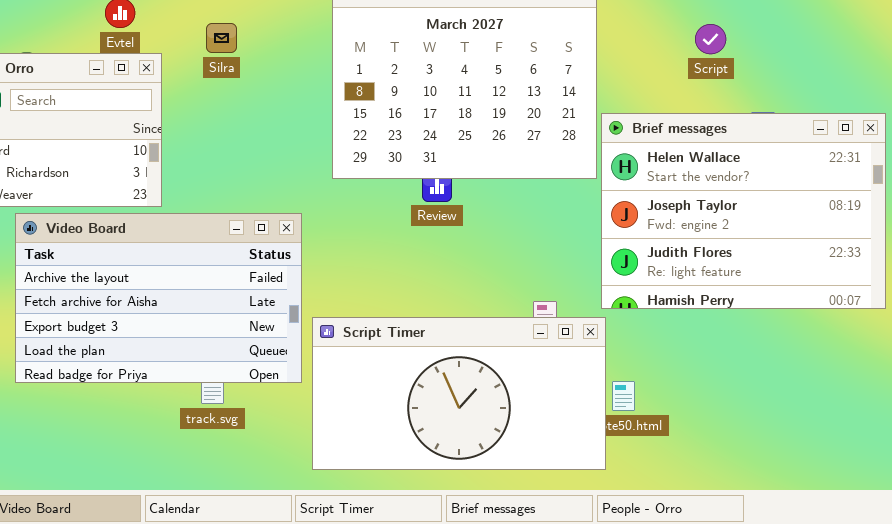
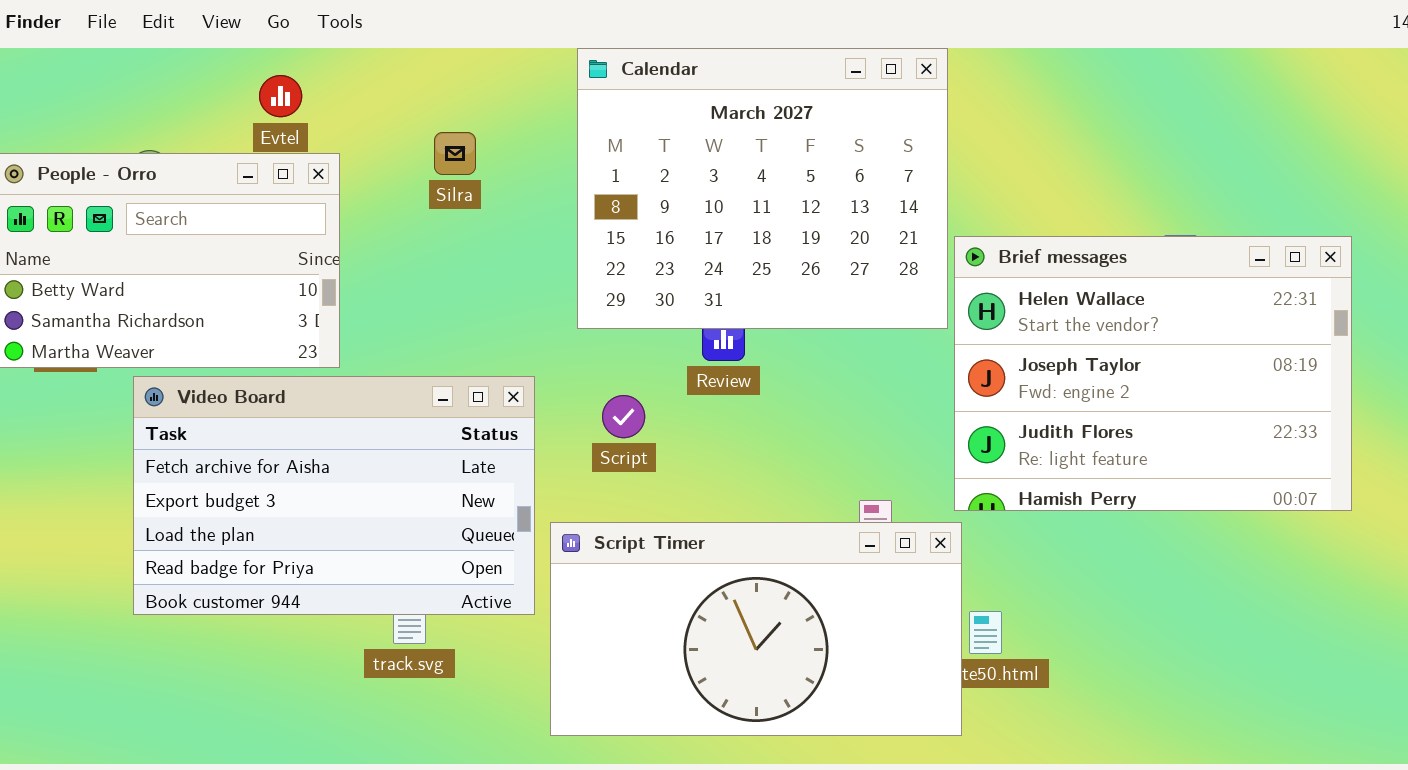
Silra: [206,23,237,53] -> [434,132,476,175], moved
Script: [695,24,726,54] -> [602,395,645,438], moved
Video Board: [15,213,302,383] -> [133,376,535,615], scrolled down 1 row

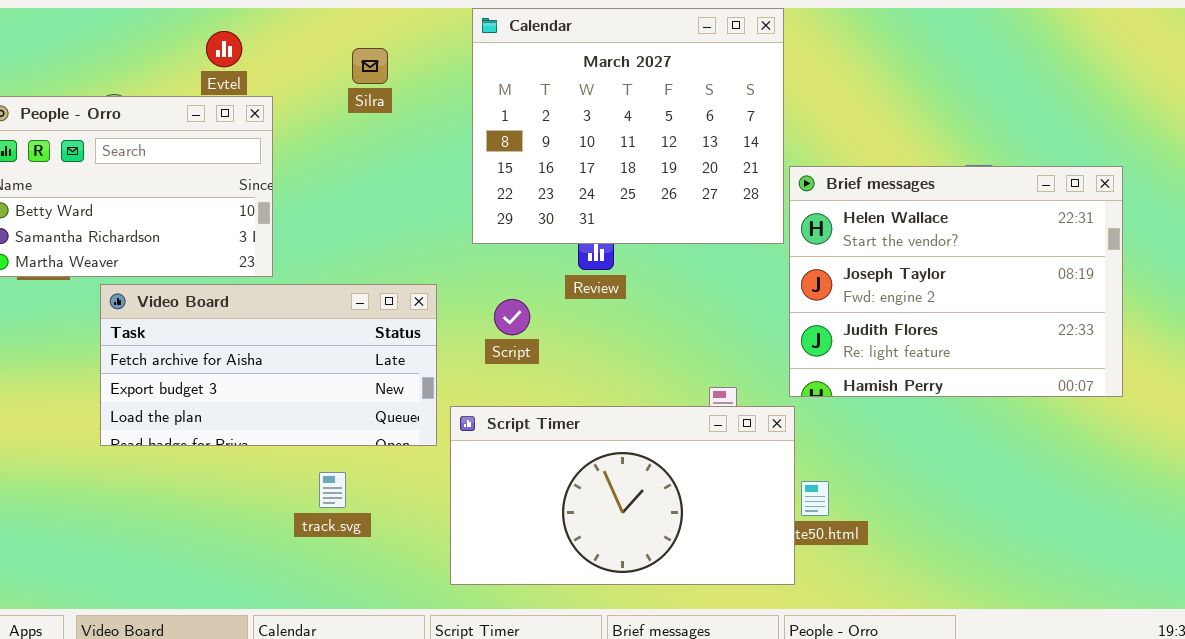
Silra: [434,132,476,175] -> [352,48,388,84], moved
Video Board: [133,376,535,615] -> [100,284,437,446], resized

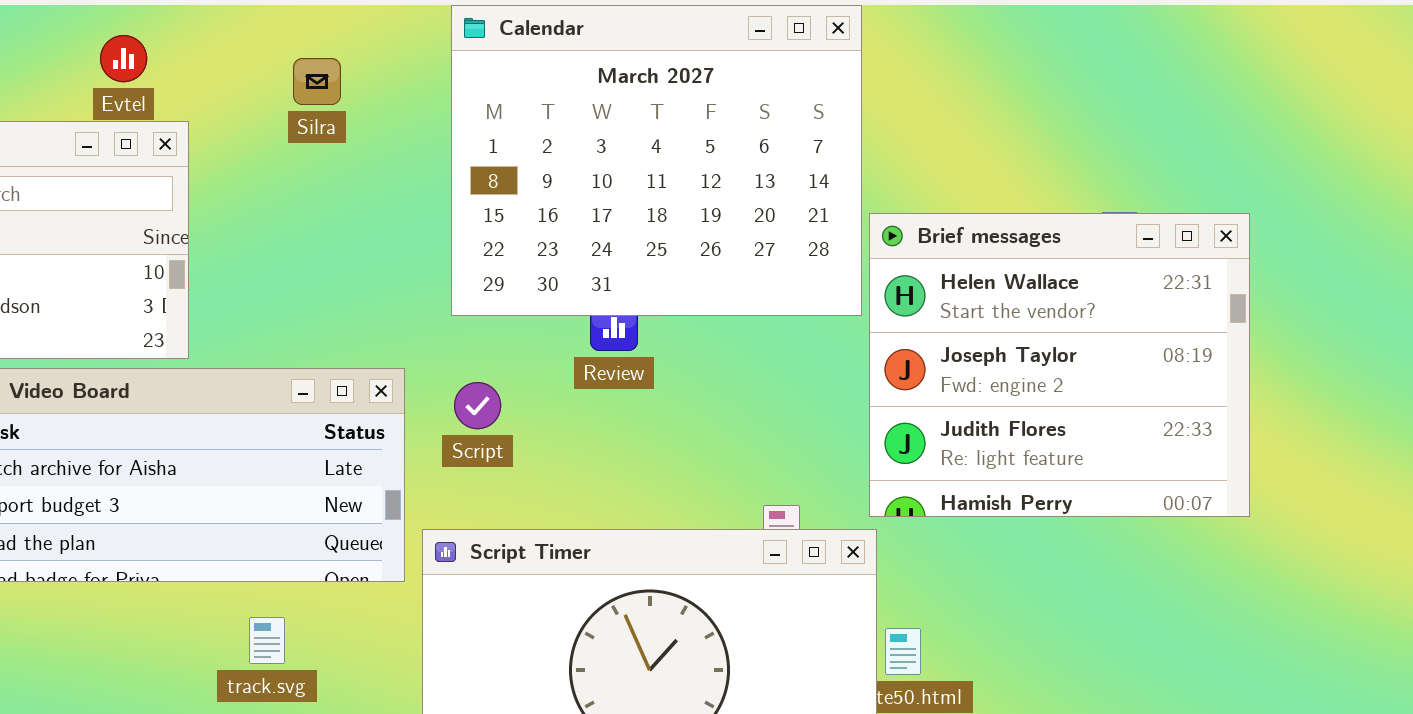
Brief messages: [789,166,1123,397] -> [869,213,1250,517], resized
Script: [494,299,530,335] -> [454,382,501,429], moved

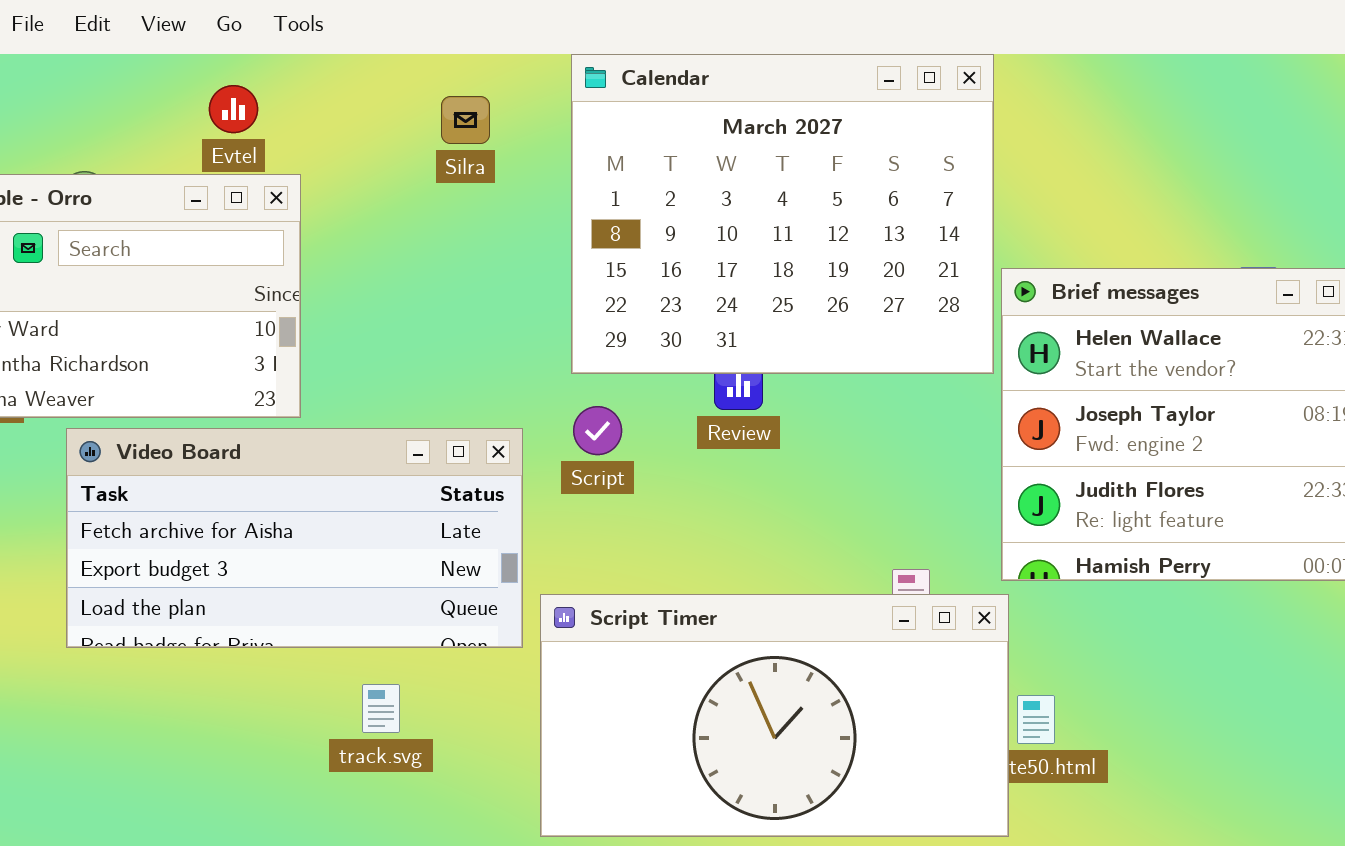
Silra: [293,58,341,105] -> [441,96,490,144], moved
Script: [454,382,501,429] -> [573,406,622,455], moved

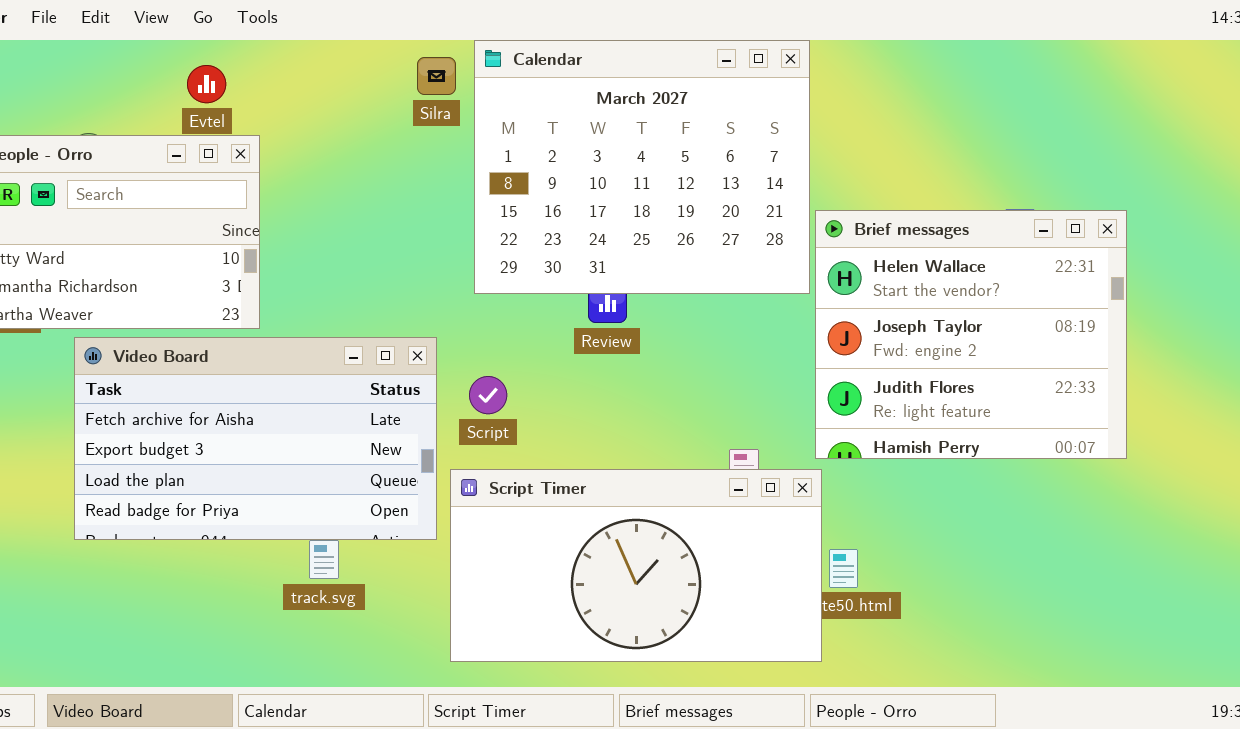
Silra: [441,96,490,144] -> [417,57,456,95], moved
Script: [573,406,622,455] -> [469,376,507,414], moved
Video Board: [66,428,523,648] -> [74,337,437,540], resized

